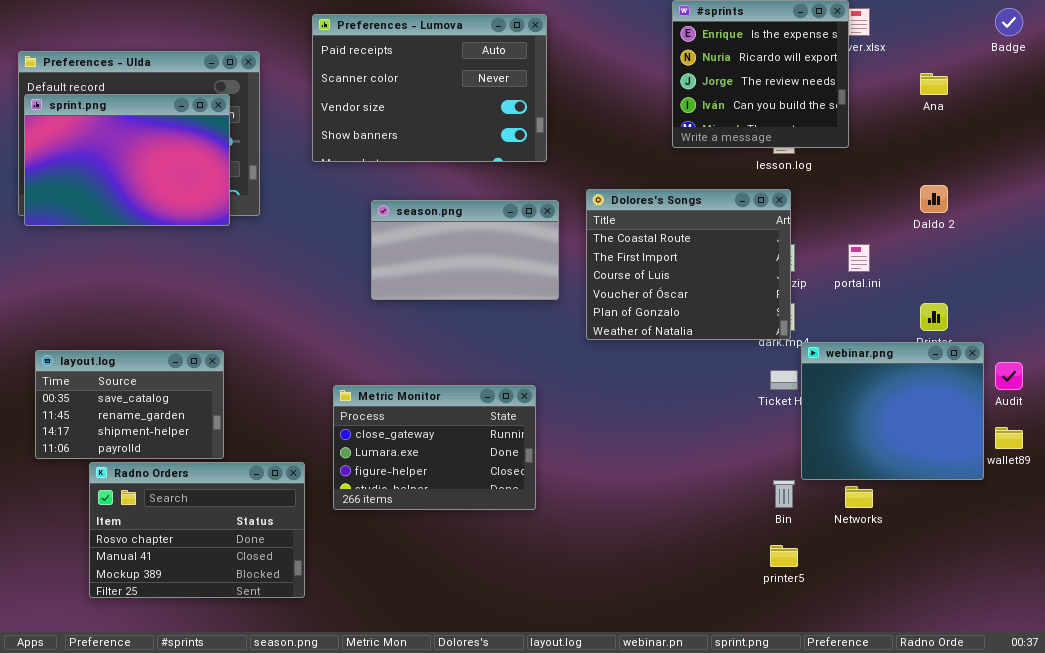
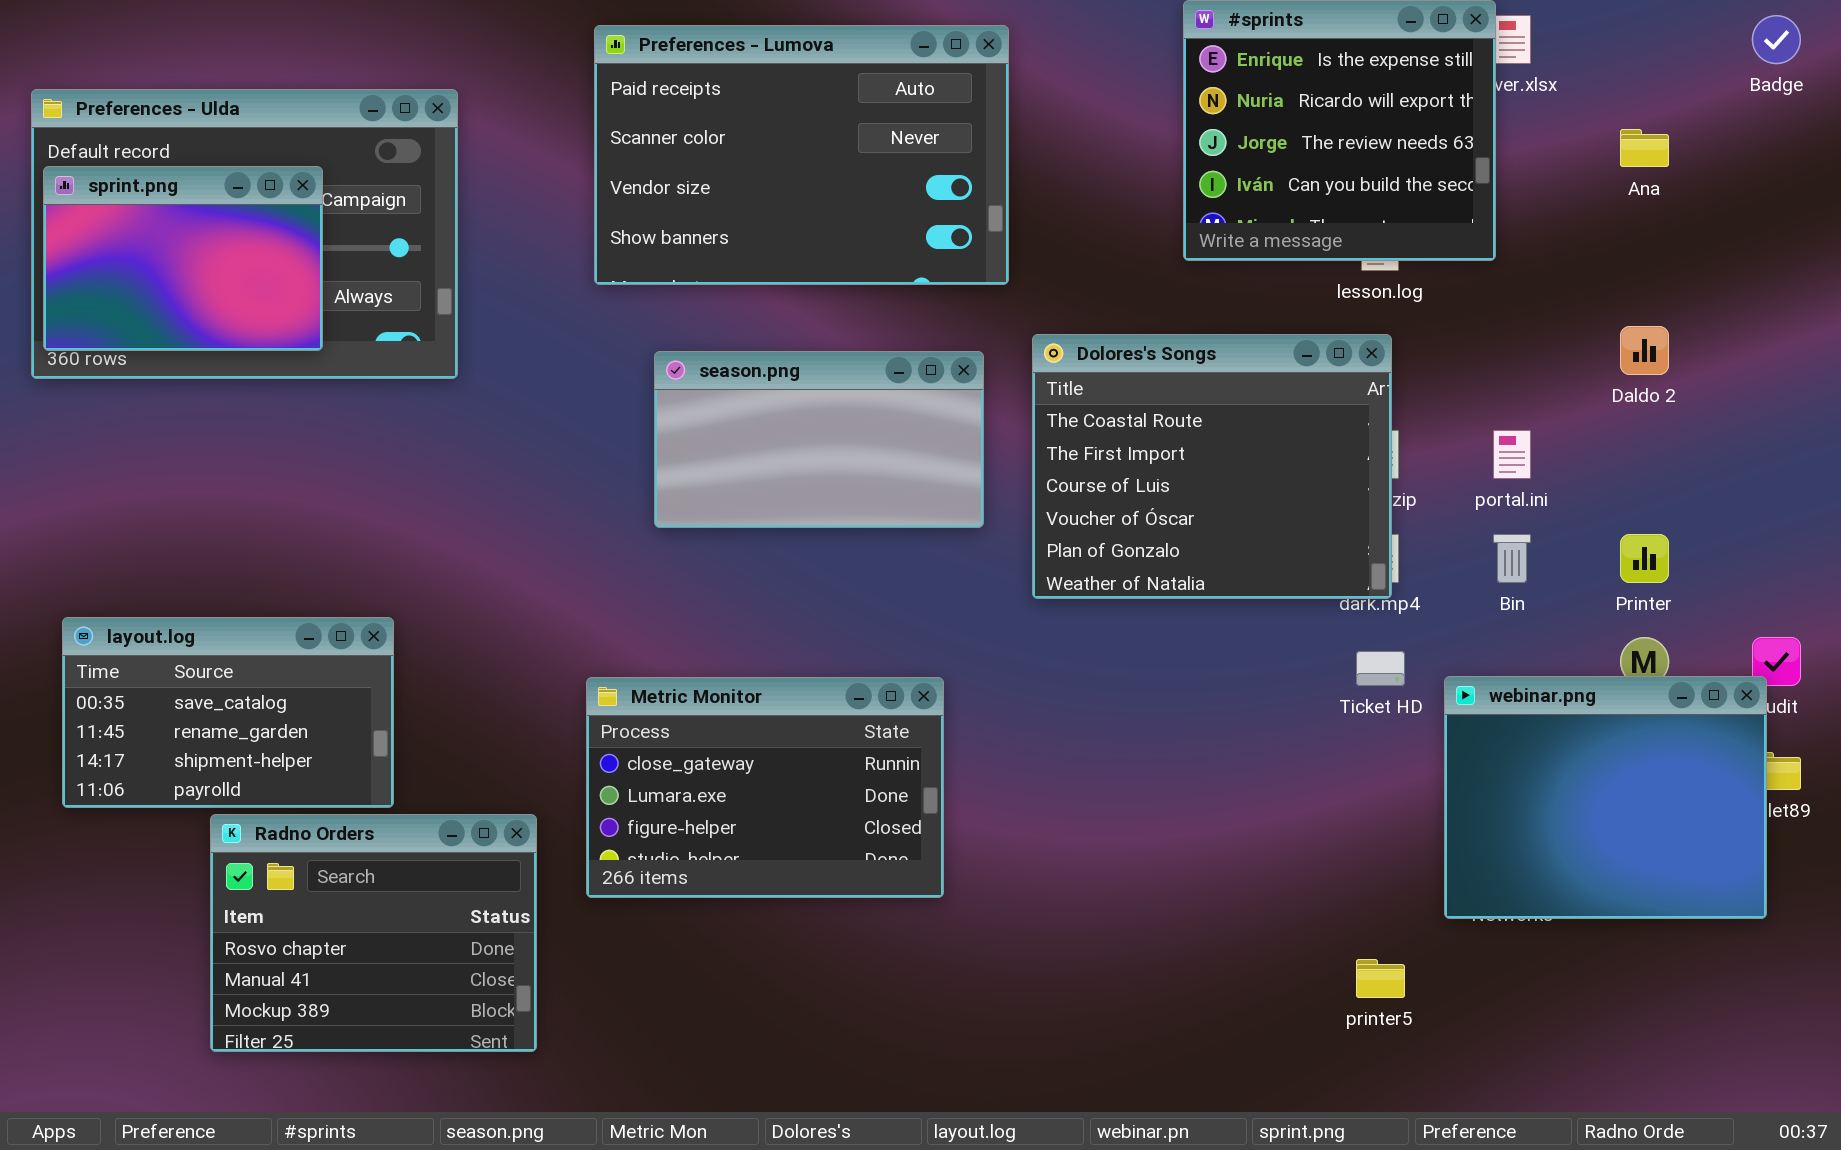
Preferences - Lumova: [312,14,547,162] -> [594,25,1009,285], moved
sprint.png: [24,94,230,226] -> [43,166,323,351], resized
webinar.png: [801,342,984,480] -> [1444,676,1767,919], moved
Radno Orders: [89,462,305,598] -> [210,814,537,1052], resized
Bin: [773,480,795,508] -> [1493,534,1531,583], moved

